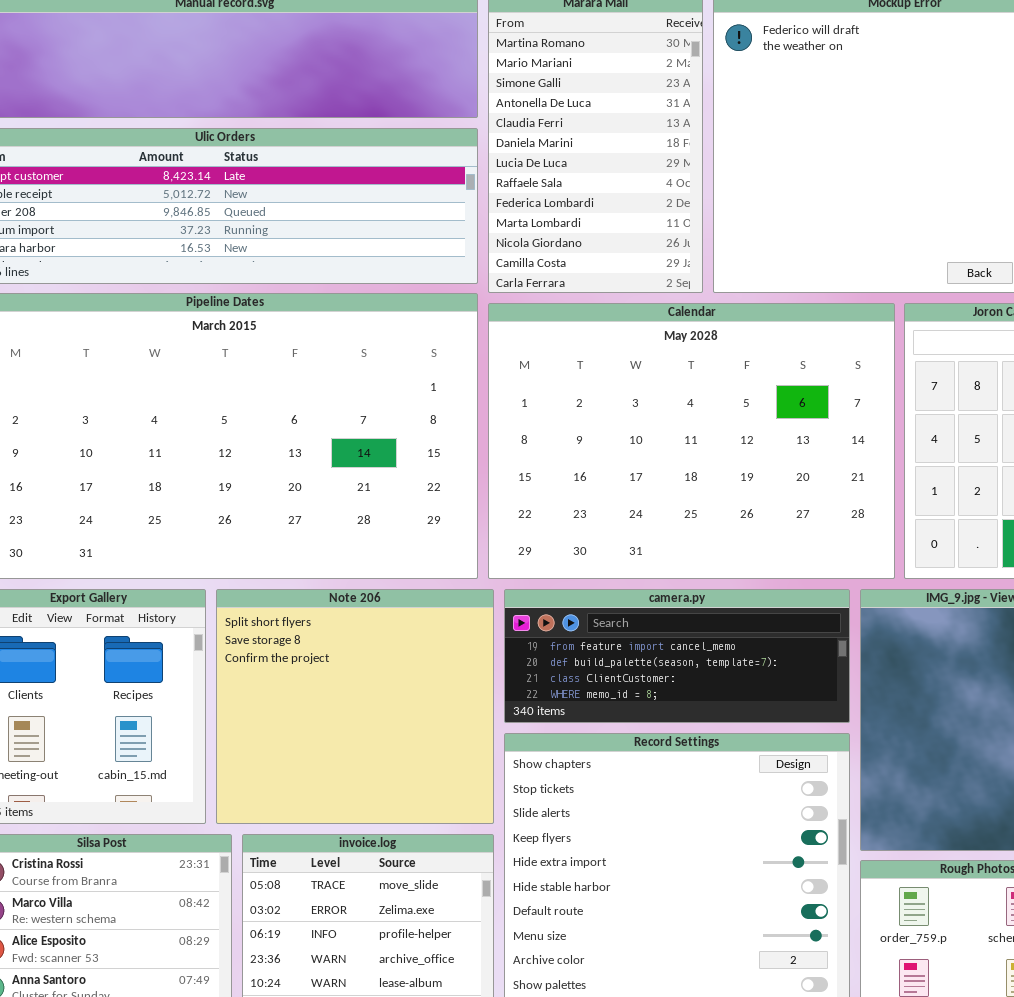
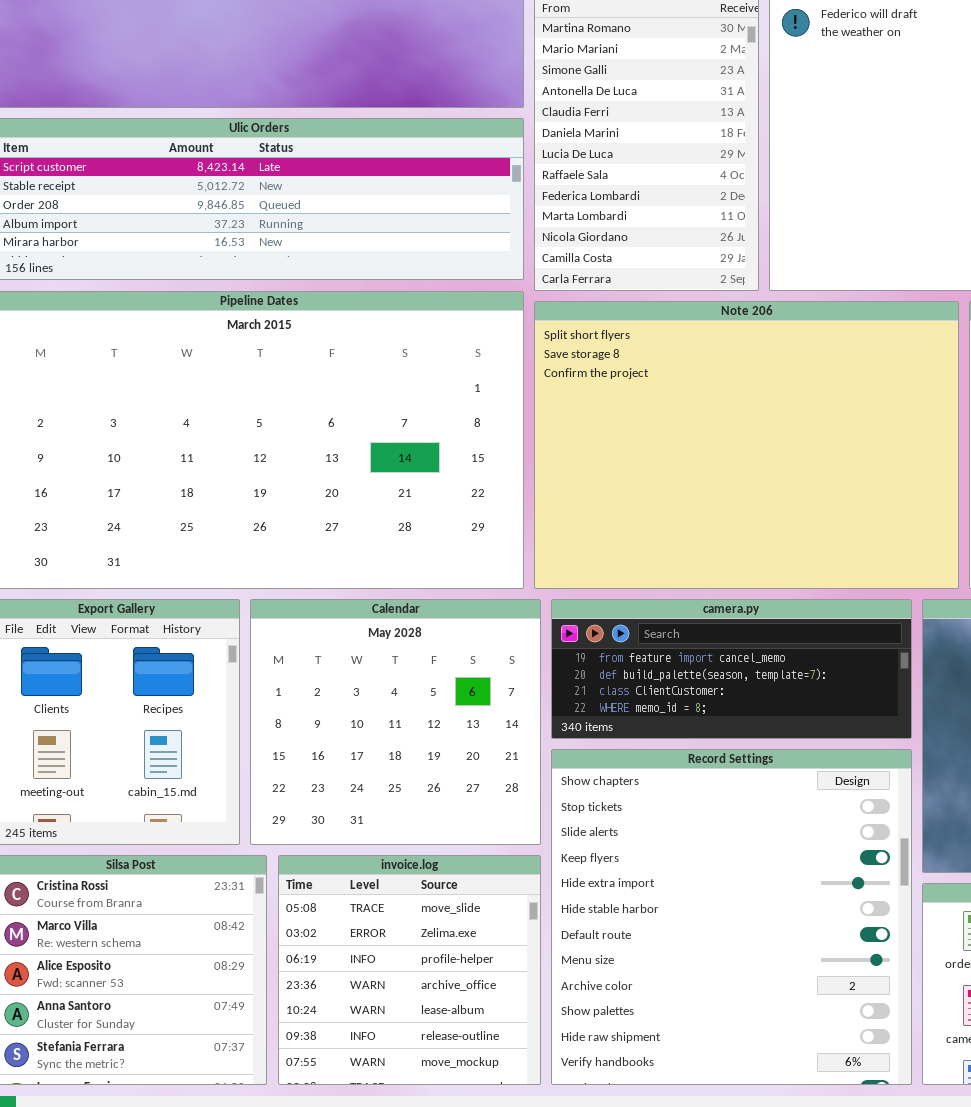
Calendar: [488,303,895,579] -> [250,599,541,845], moved, resized
Note 206: [216,589,494,824] -> [534,301,959,589], moved, resized

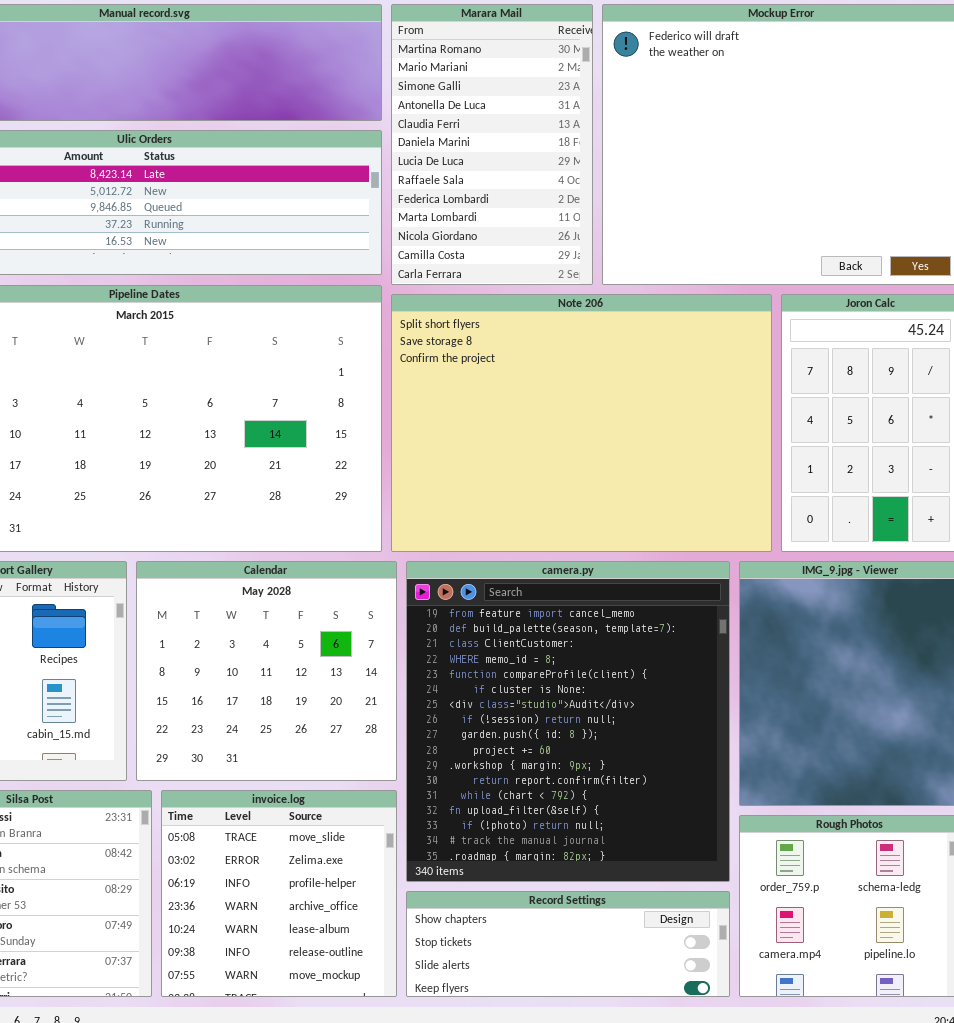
camera.py: [551,599,912,739] -> [406,561,730,882], resized
Record Settings: [551,749,912,1085] -> [406,891,730,997], resized

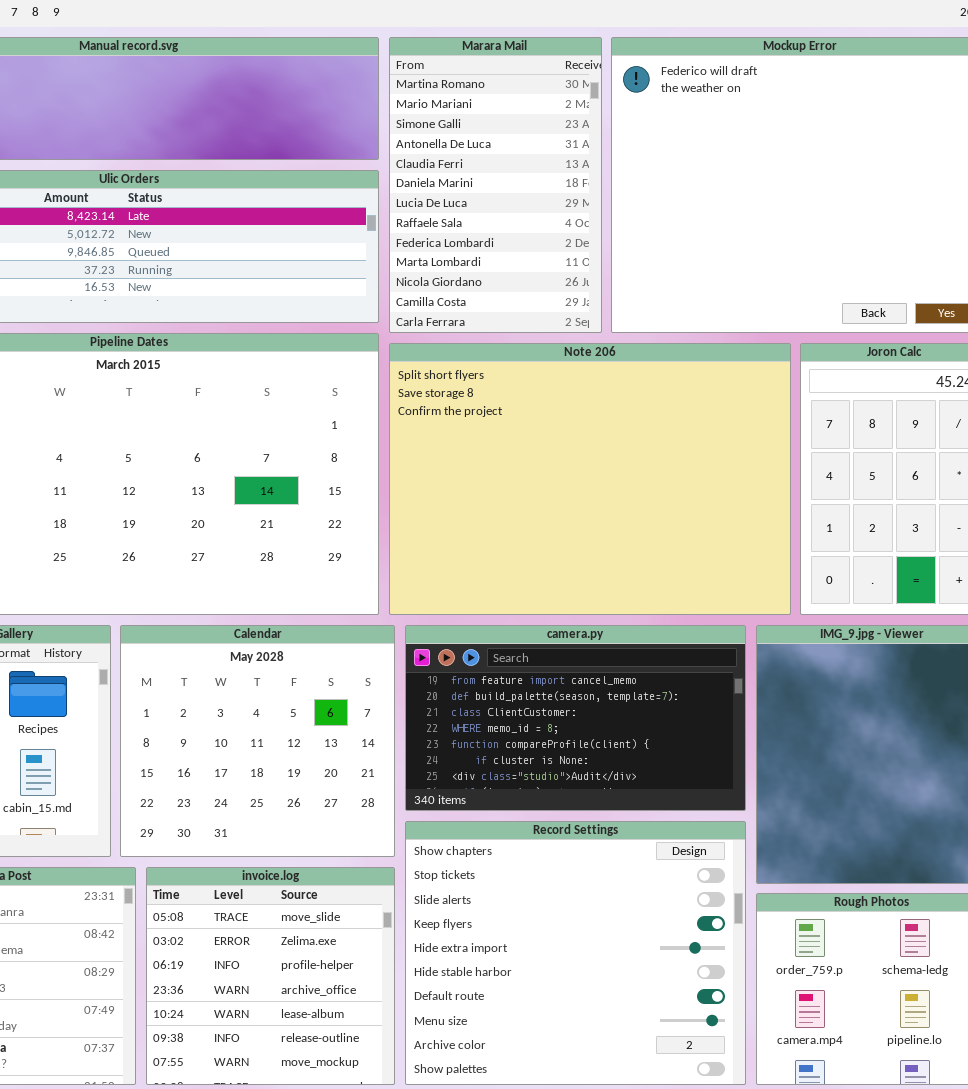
camera.py: [406,561,730,882] -> [405,625,746,811], resized
Record Settings: [406,891,730,997] -> [405,821,746,1085], resized

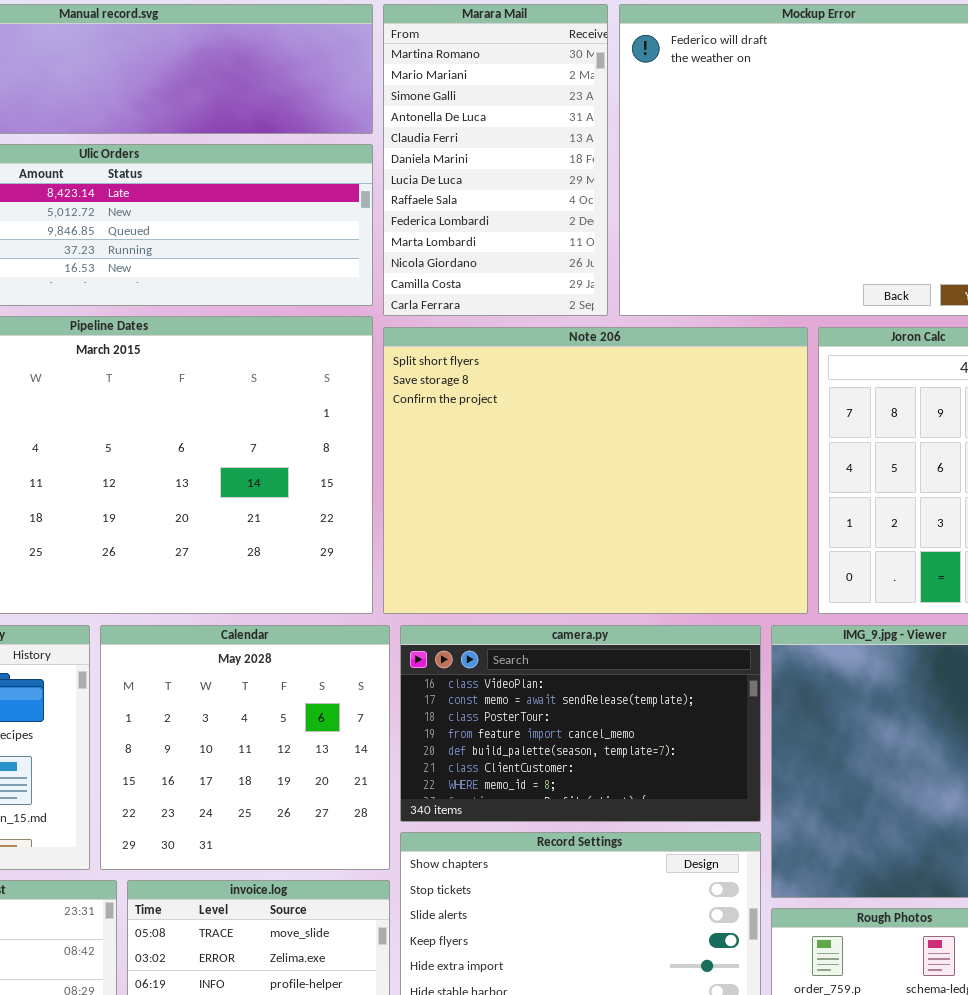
camera.py: [405,625,746,811] -> [400,625,761,822], scrolled up 3 rows

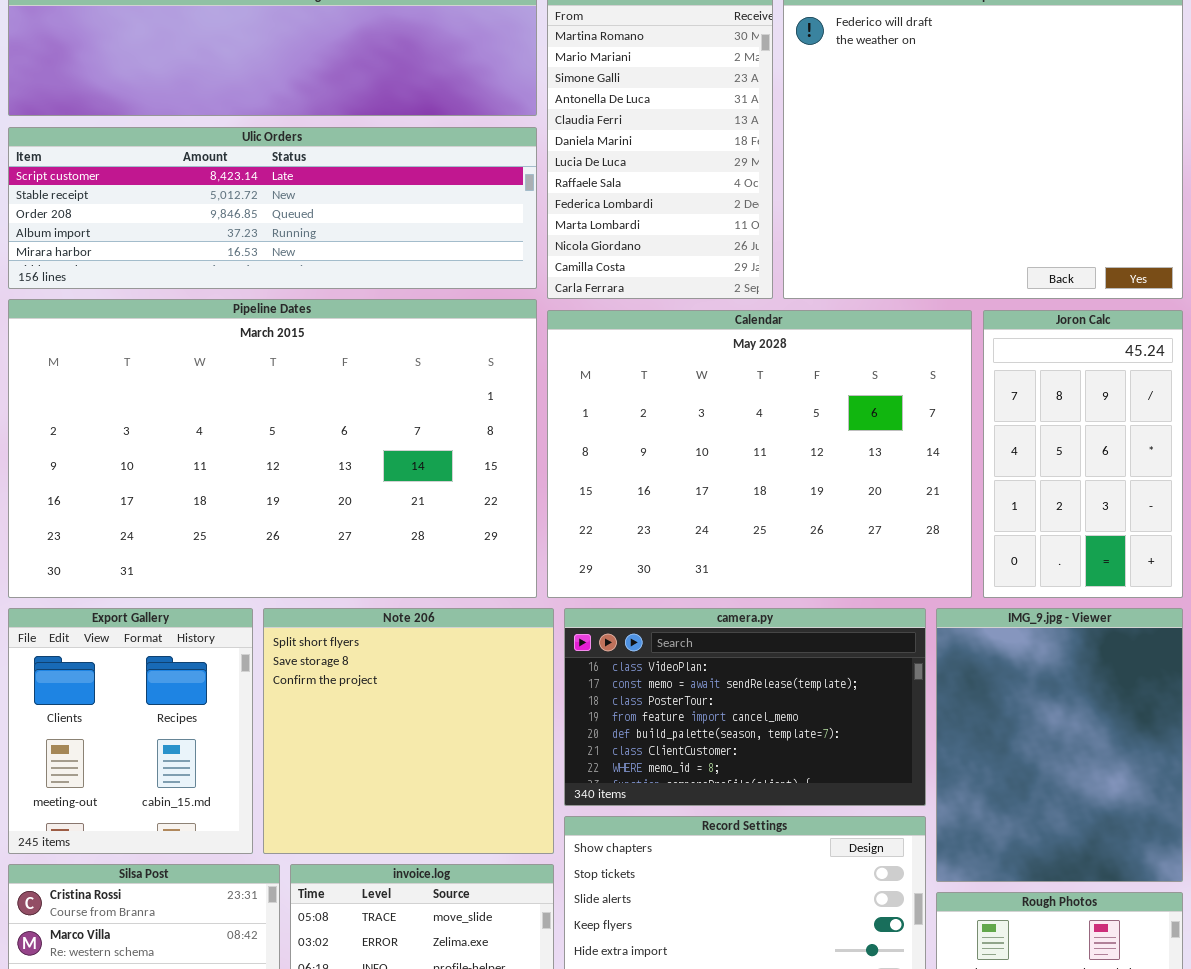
Note 206: [383,327,808,614] -> [263,608,554,854], moved, resized
Calendar: [100,625,390,870] -> [547,310,972,598], moved, resized

